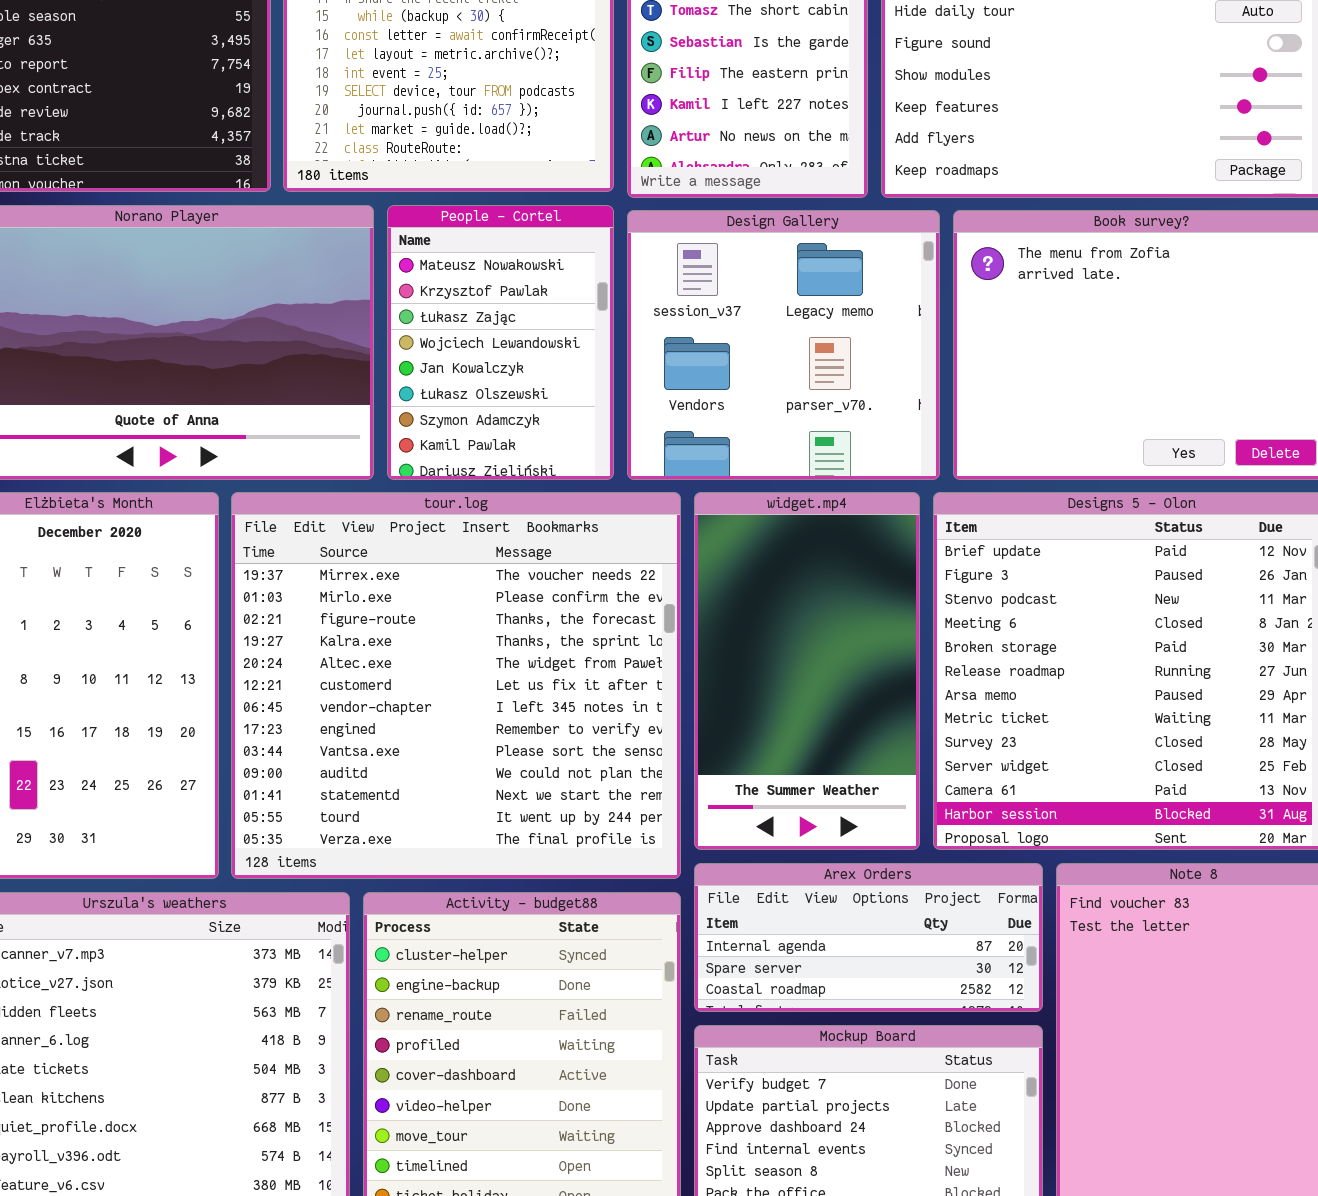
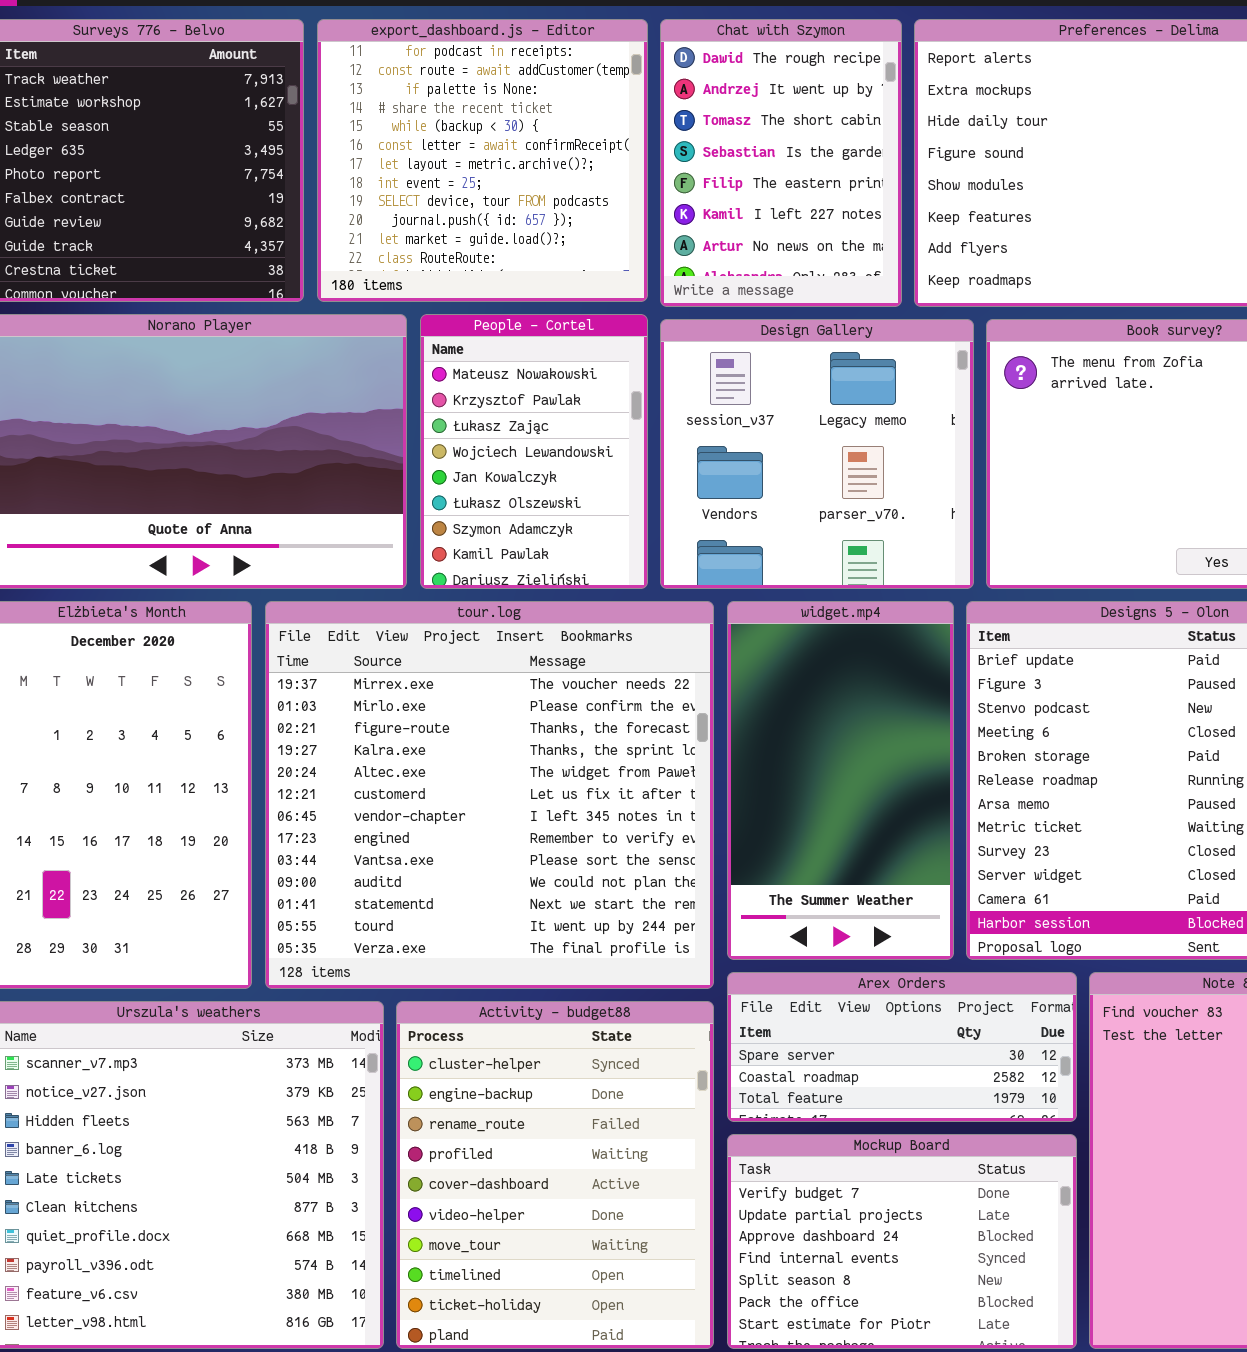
Arex Orders: [694,863,1043,1012] -> [727,972,1077,1122], scrolled down 1 row

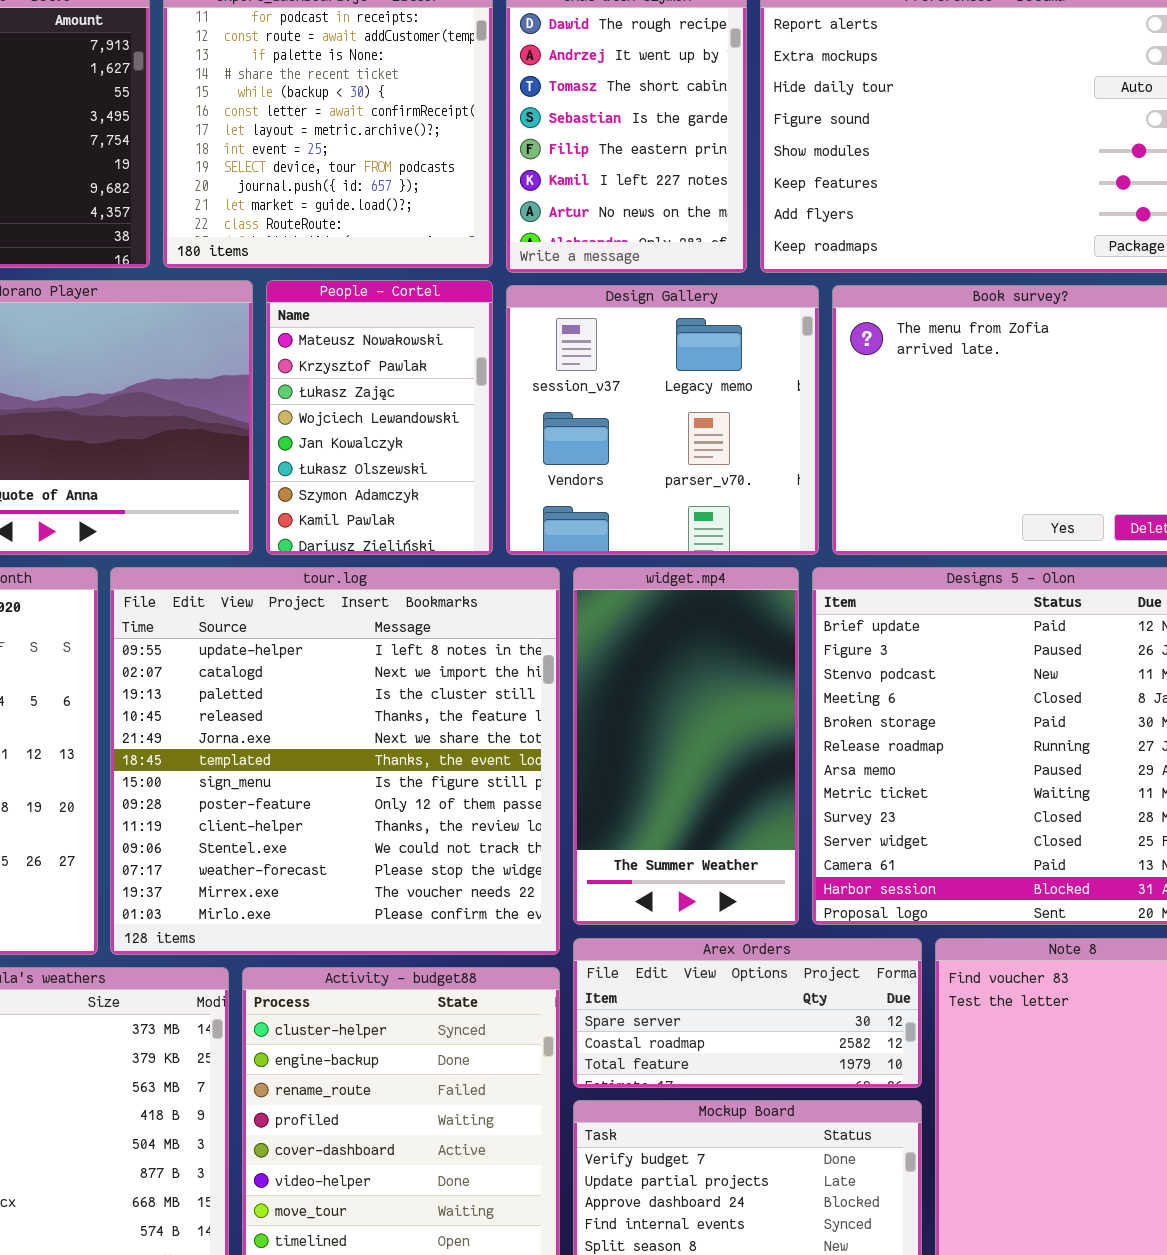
tour.log: [265,601,714,989] -> [110,567,560,955], scrolled up 11 rows

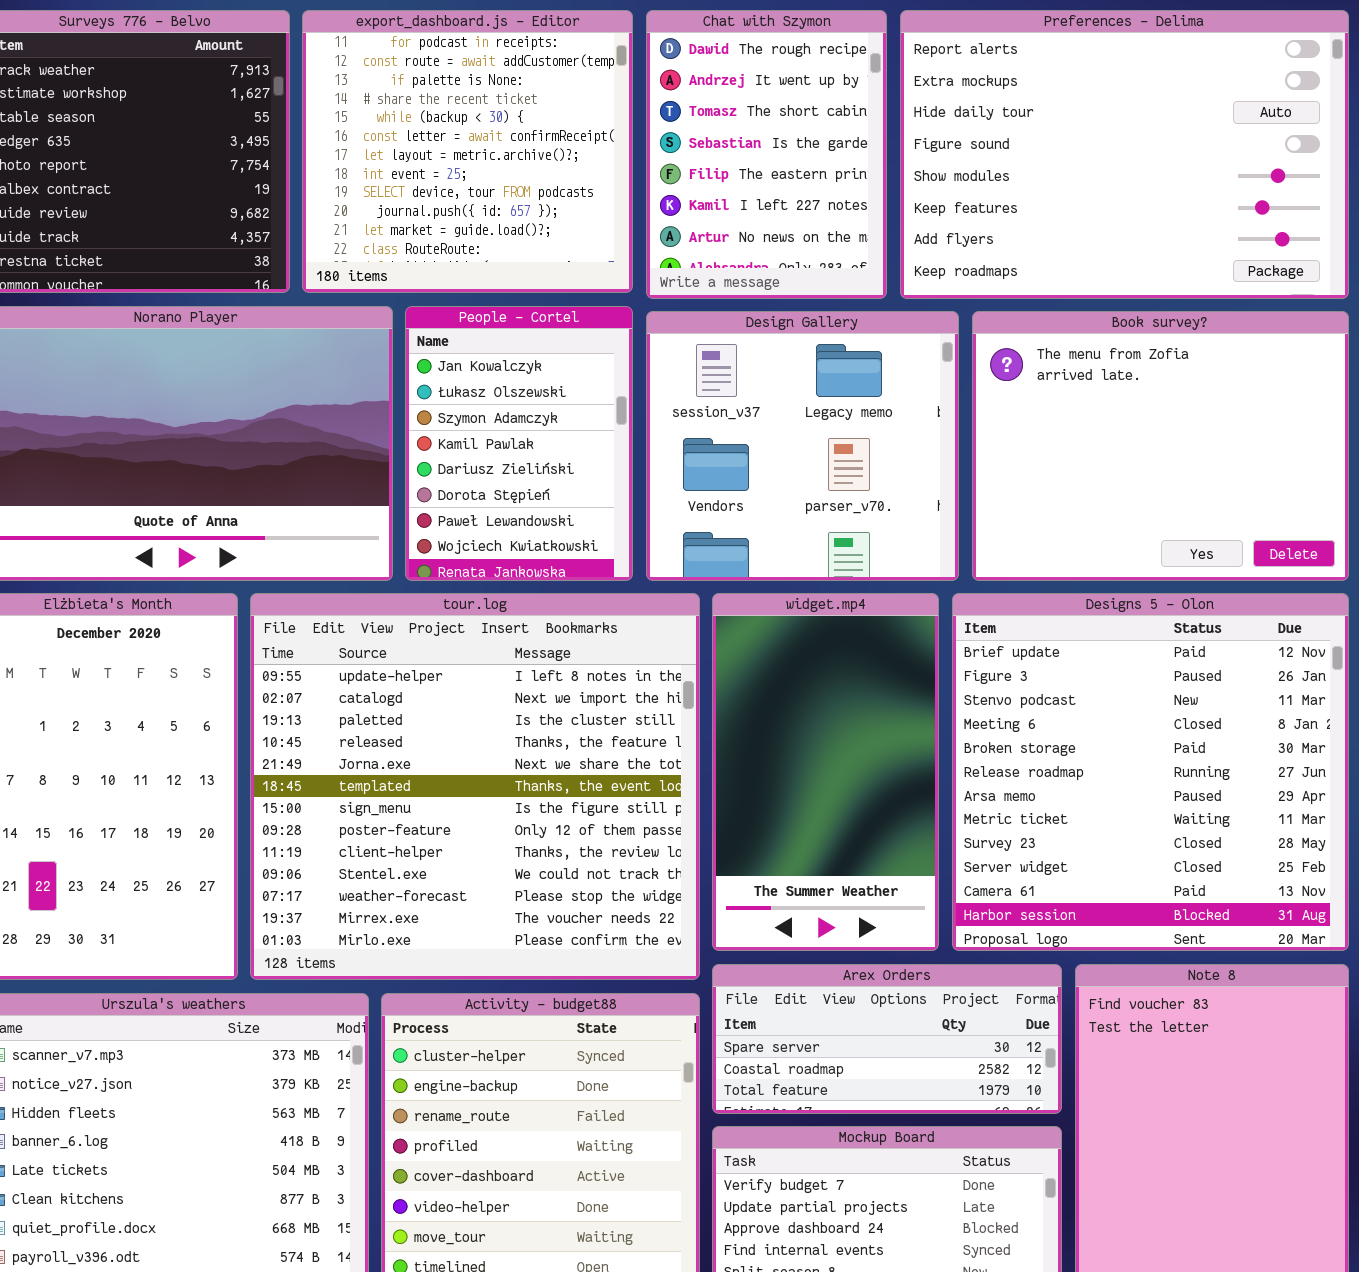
People - Cortel: [266,280,493,555] -> [405,306,633,581], scrolled down 4 rows

